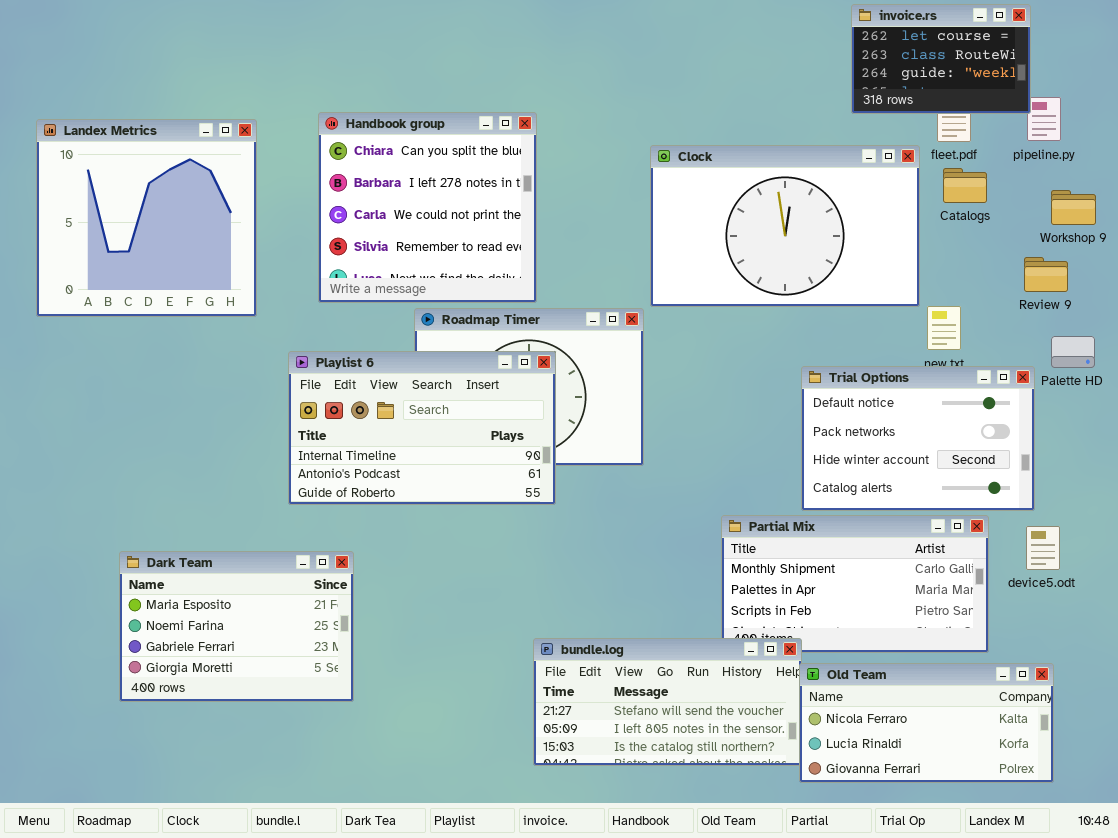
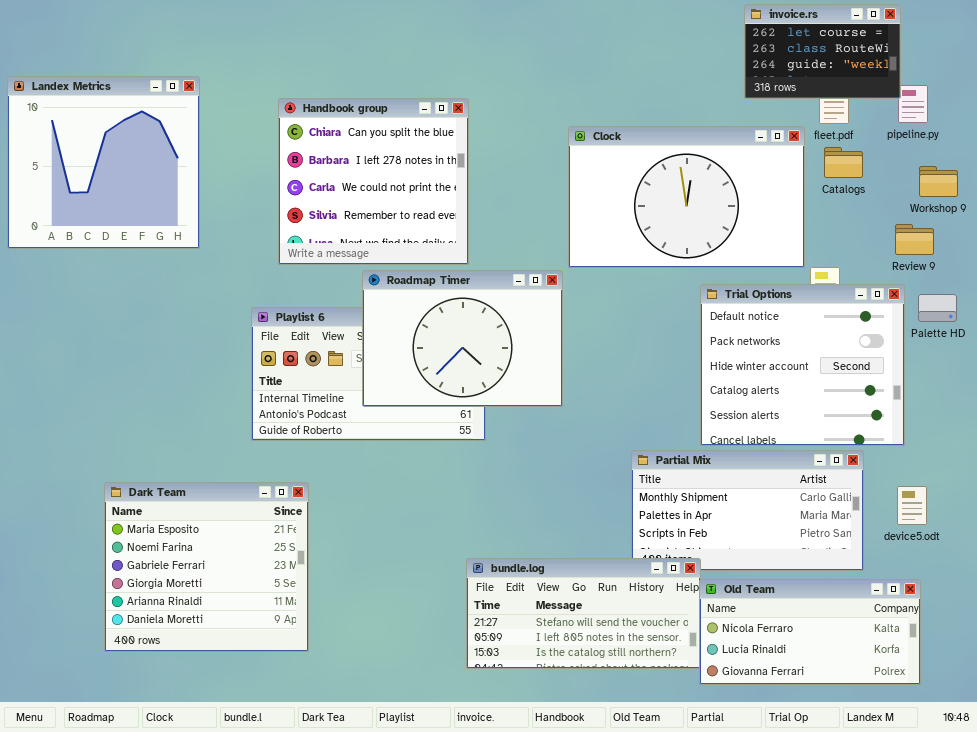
Landex Metrics: [36,119,257,317] -> [7,76,200,249], moved
Roadmap Timer: [414,308,644,466] -> [362,270,563,407], raised
Trial Options: [801,366,1035,511] -> [700,284,905,446], resized
device5.odt: [1026,526,1060,570] -> [897,486,927,525], moved
Dark Team: [119,551,354,702] -> [104,482,309,652], resized

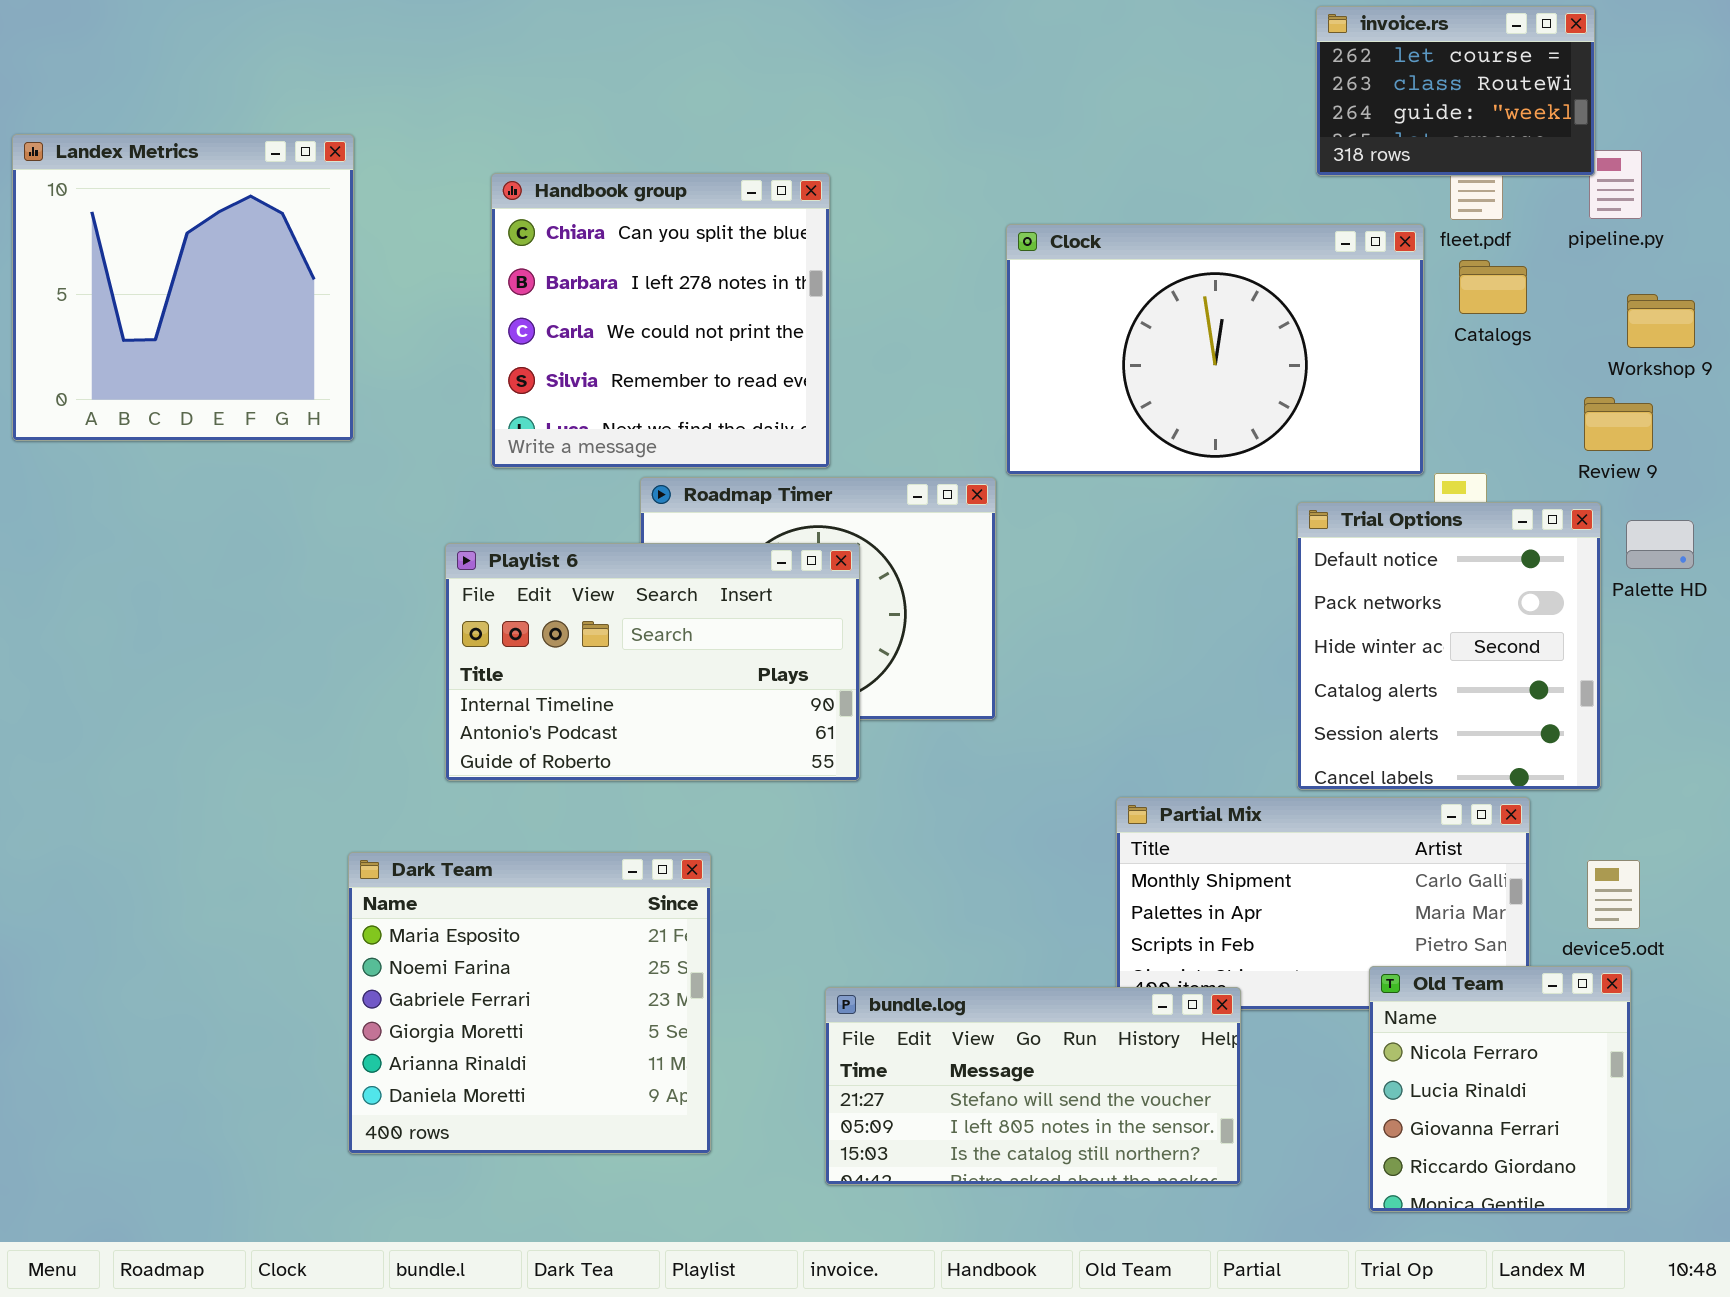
Trial Options: [700,284,905,446] -> [1297,502,1601,790], resized
Playlist 6: [251,307,486,441] -> [445,543,860,781], raised
Dark Team: [104,482,309,652] -> [348,852,711,1154], moved
Old Team: [699,579,921,685] -> [1369,966,1631,1212], resized

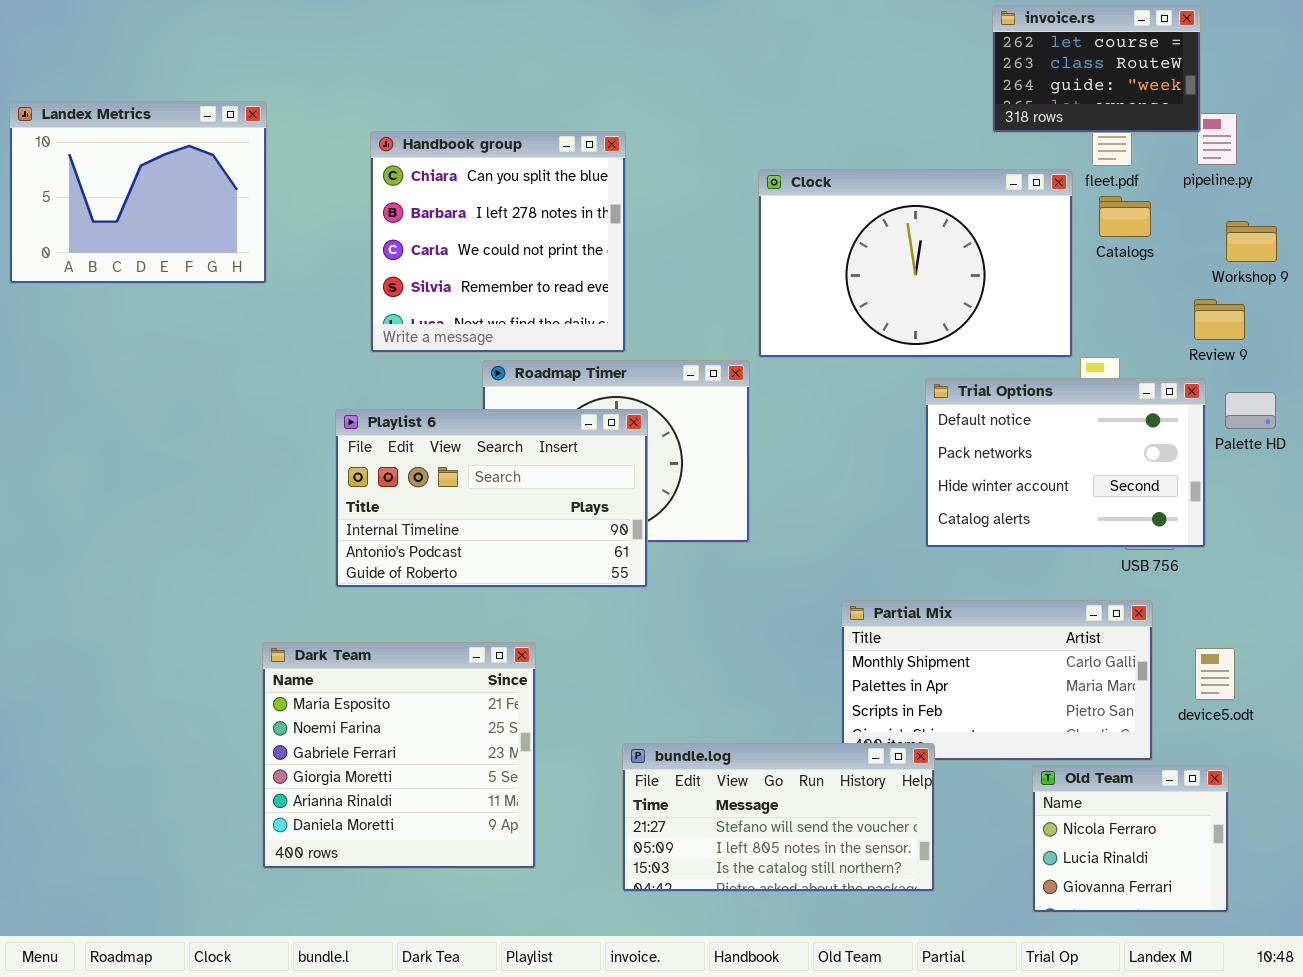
Landex Metrics: [12,134,354,441] -> [9,101,267,284], resized
Trial Options: [1297,502,1601,790] -> [925,378,1206,548], resized
Old Team: [1369,966,1631,1212] -> [1032,765,1229,913], resized

